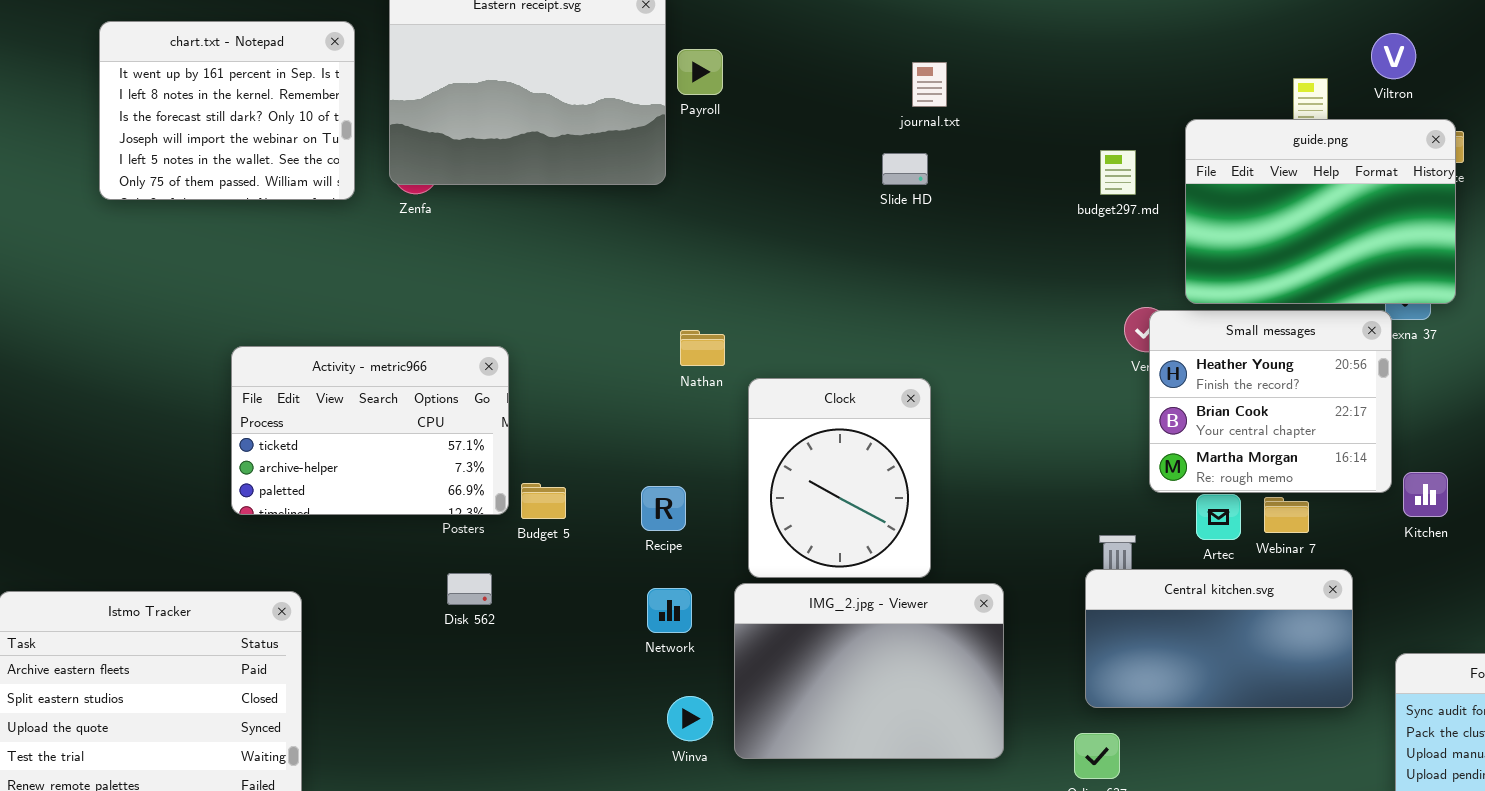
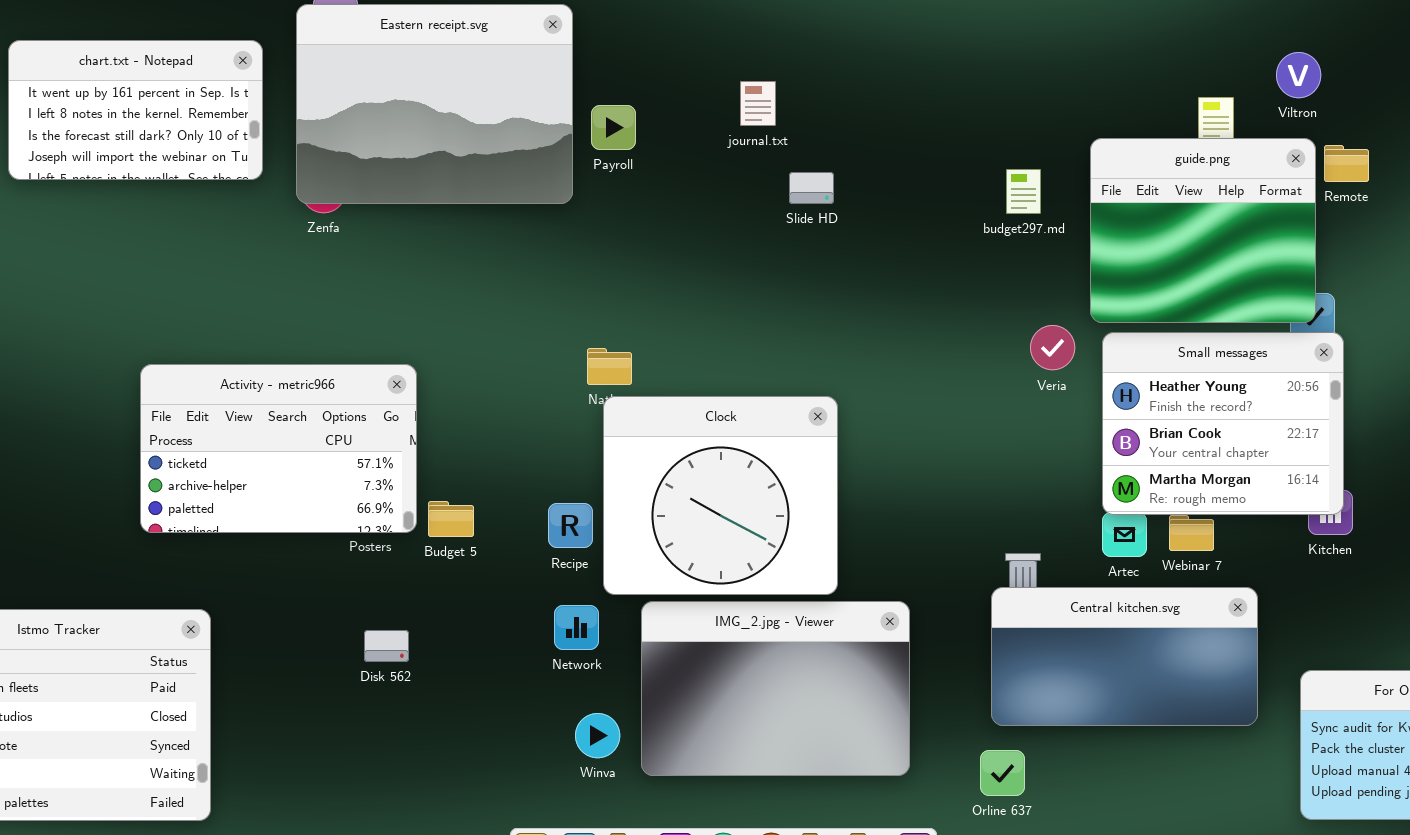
chart.txt - Notepad: [99,21,355,200] -> [8,40,263,180], resized
Payroll: [677,49,723,95] -> [591,105,636,150], moved
journal.txt: [912,62,947,107] -> [740,81,776,126], moved
guide.png: [1185,119,1456,304] -> [1090,138,1316,323], resized
Small messages: [1149,310,1392,493] -> [1102,332,1344,515], moved
Clock: [748,378,931,578] -> [603,396,838,595], resized
Disk 562: [447,573,492,605] -> [364,630,409,662], moved

